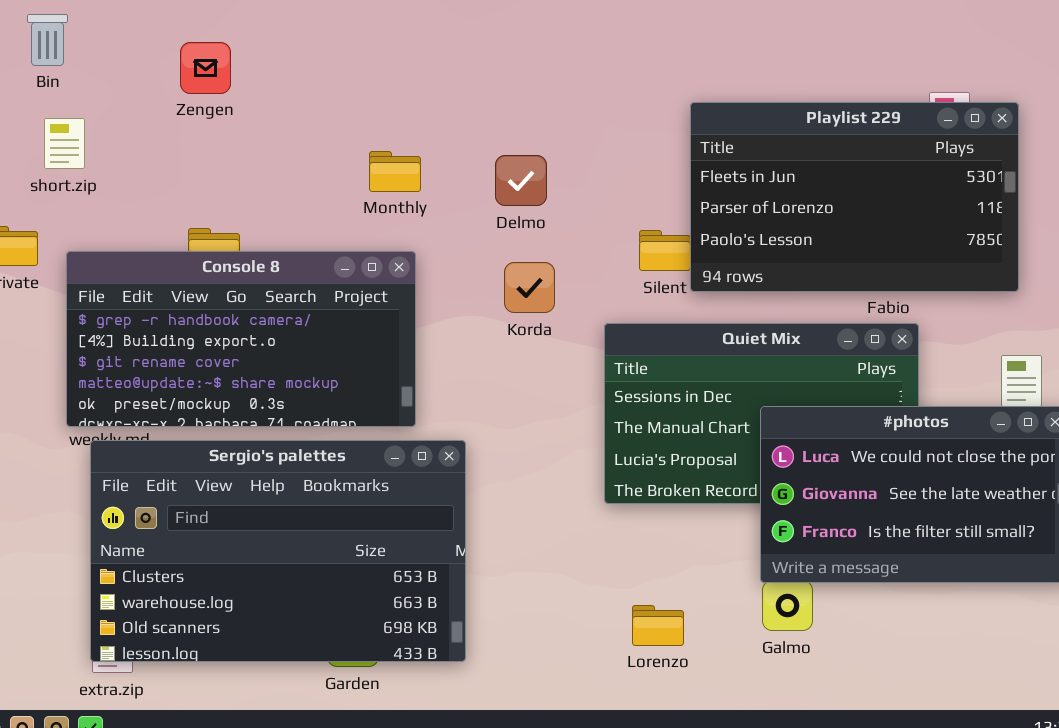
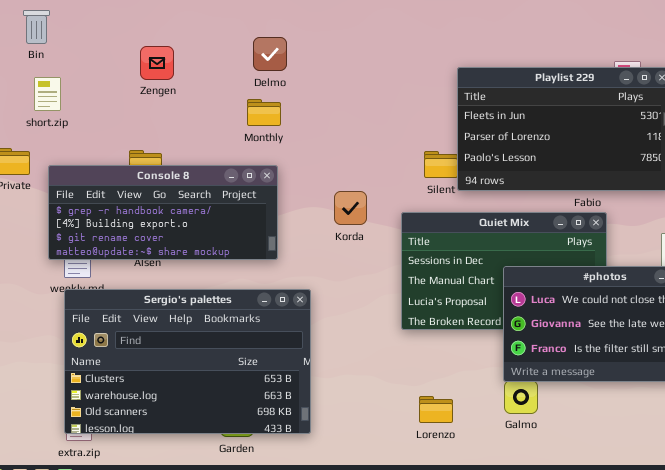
Zengen: [180,42,231,94] -> [140,46,174,80], moved
Delmo: [495,155,547,206] -> [253,37,287,71], moved
Console 8: [66,251,416,427] -> [48,165,278,260], resized
Korda: [504,262,555,313] -> [334,191,367,225], moved

